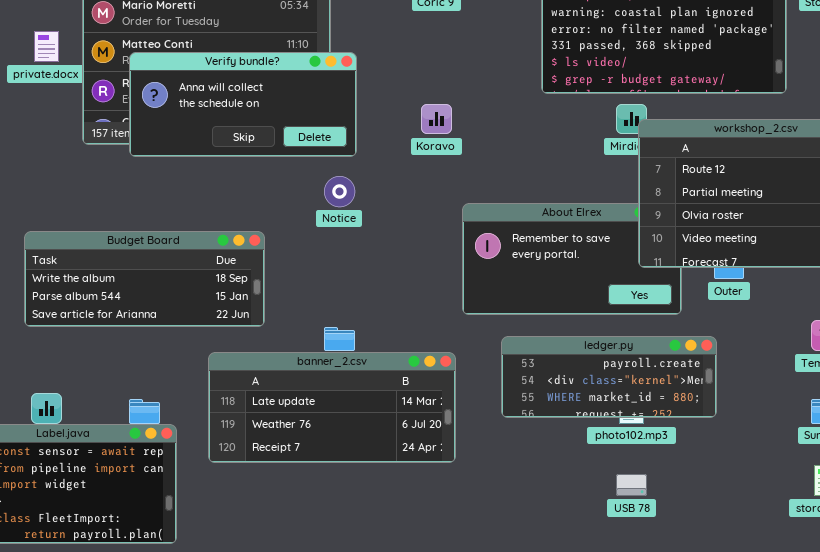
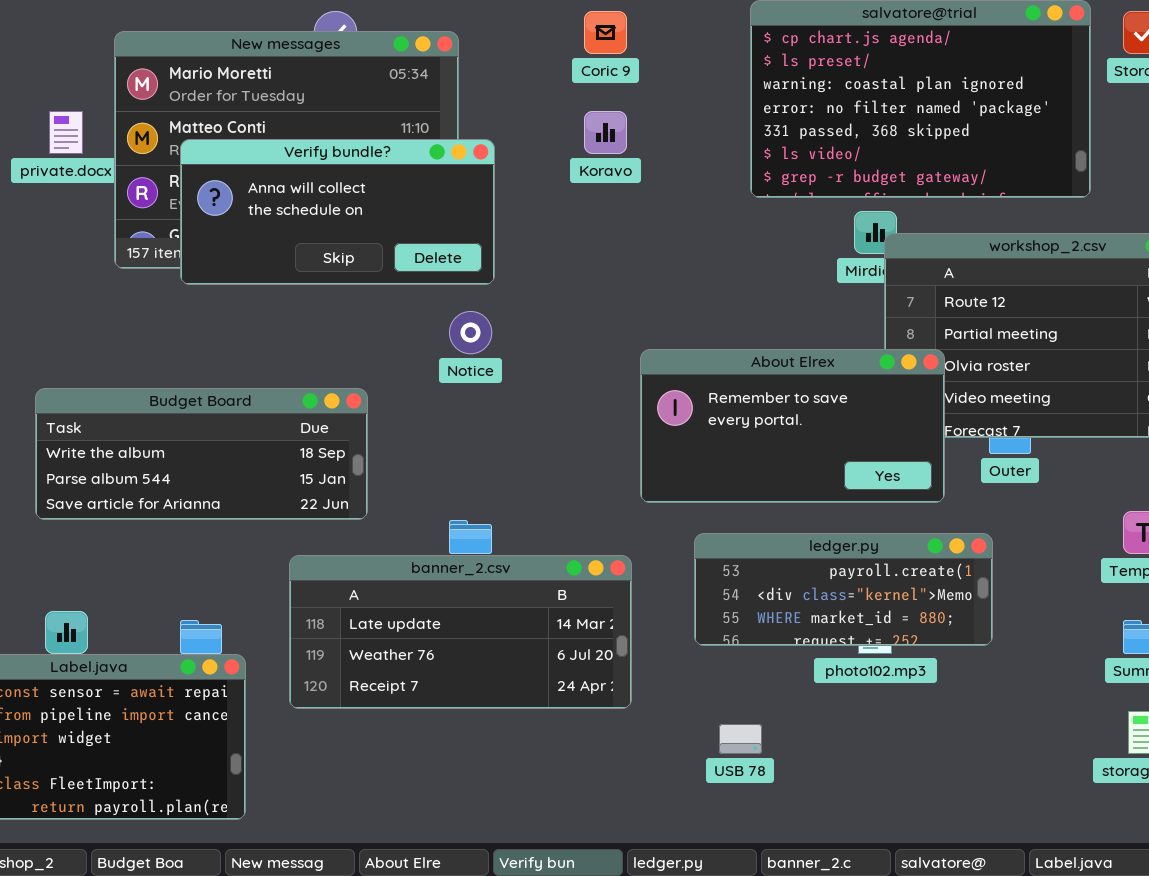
Koravo: [421,104,452,134] -> [584,111,627,154], moved
About Elrex: [462,203,682,315] -> [640,349,945,503], raised
USB 78: [616,474,647,496] -> [719,724,762,754], moved

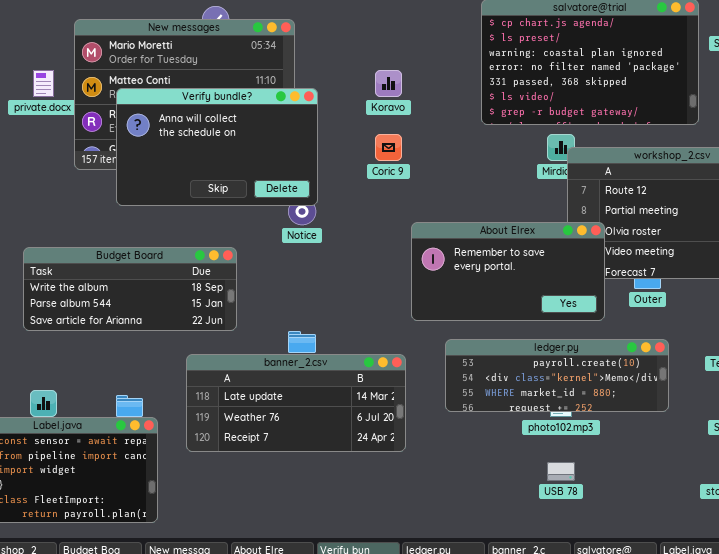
Coric 9: [584,11,627,54] -> [375,134,402,161], moved
Verify bundle?: [180,139,495,285] -> [116,88,318,206], resized
ledger.py: [694,533,993,646] -> [445,339,669,412], resized
USB 78: [719,724,762,754] -> [547,462,575,481], moved

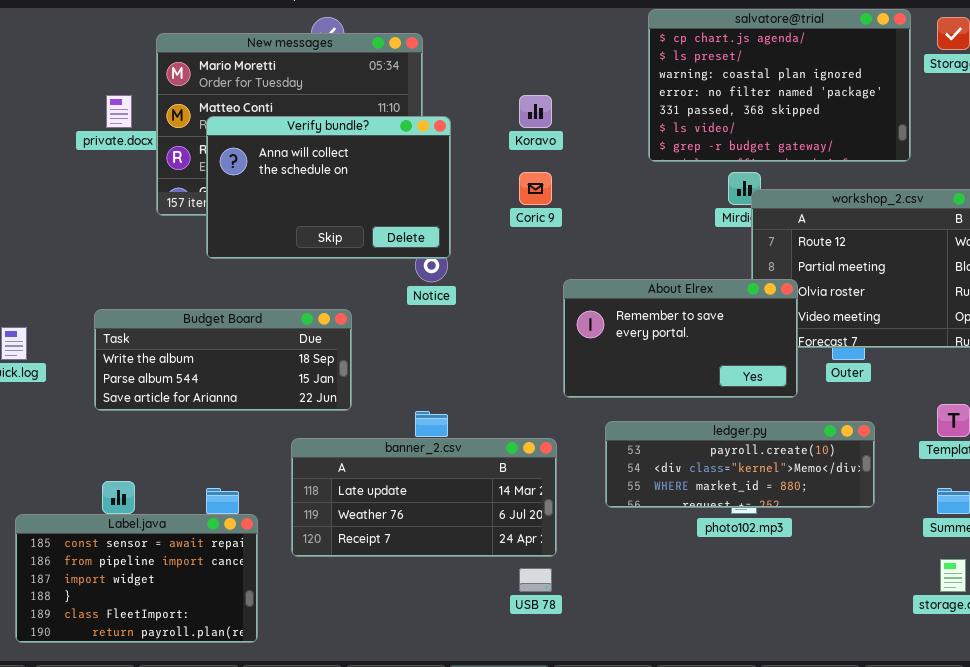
USB 78: [547,462,575,481] -> [519,568,552,592], moved

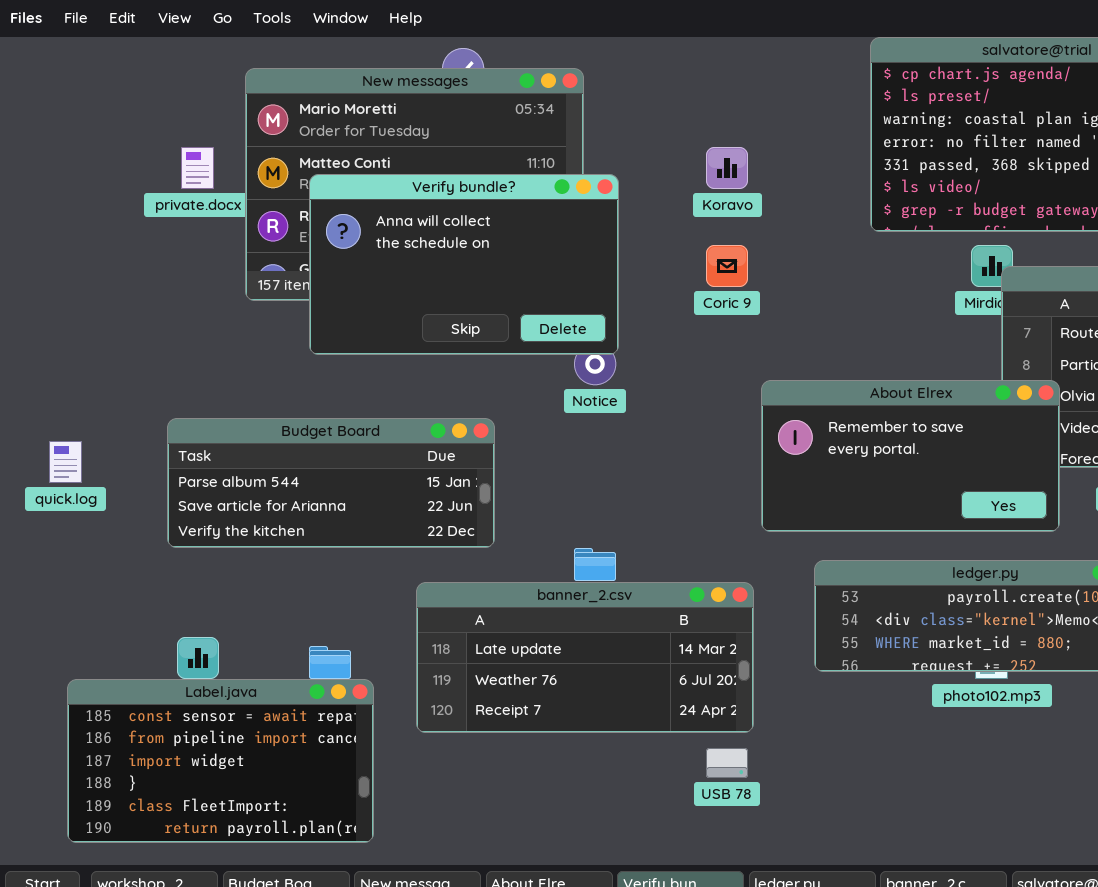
Budget Board: [94,309,352,411] -> [167,418,495,548], scrolled down 1 row

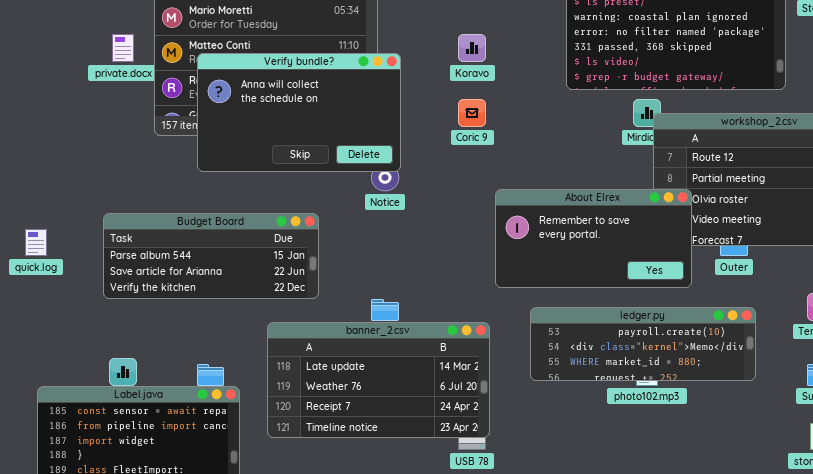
banner_2.csv: [416,582,754,733] -> [267,322,490,438], resized

